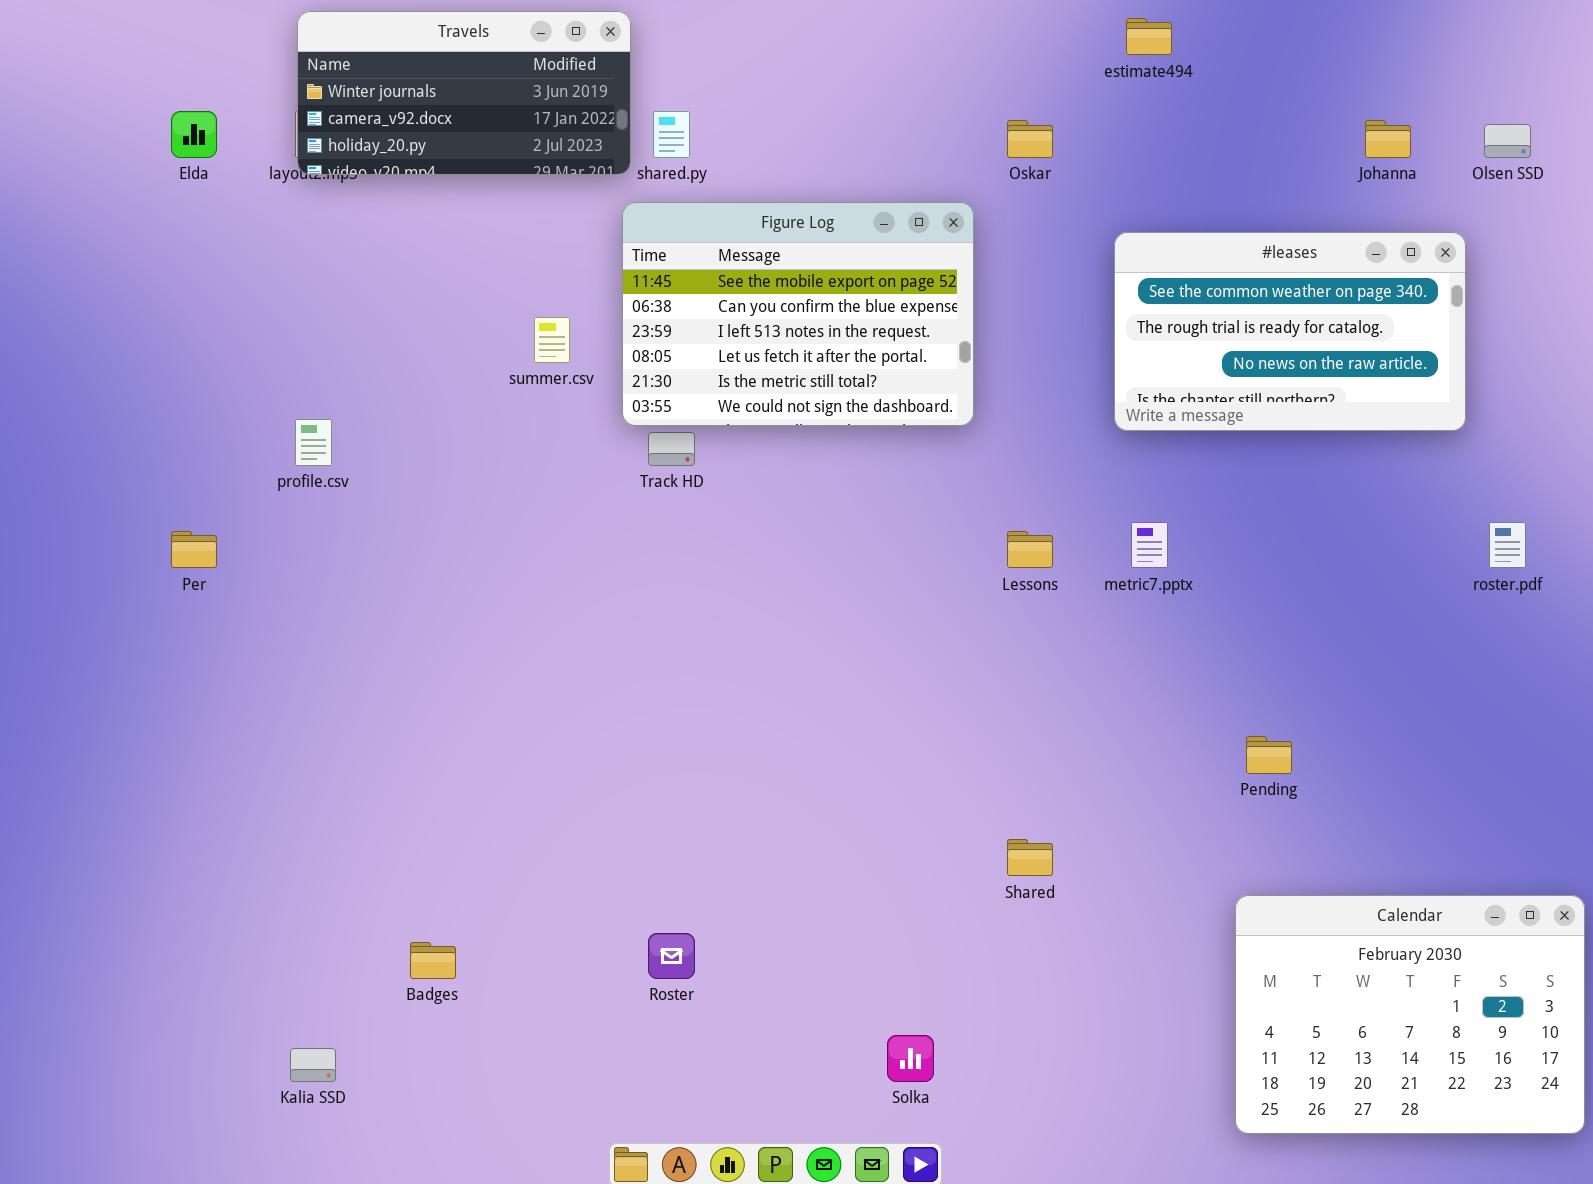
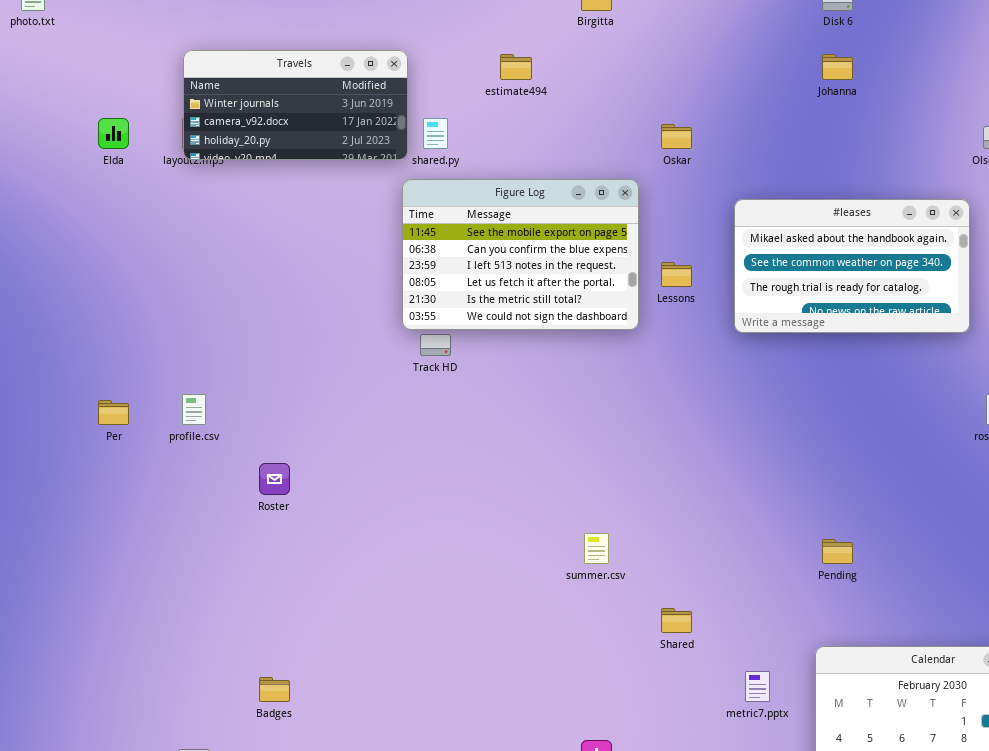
estimate494: [1126,18,1172,55] -> [500,54,532,80], moved
Johanna: [1365,120,1411,158] -> [822,54,853,80], moved
#leases: [1114,232,1466,431] -> [734,199,970,333], scrolled up 1 row
summer.csv: [534,317,570,363] -> [584,533,609,564], moved
profile.csv: [295,419,332,466] -> [182,394,206,425], moved
metric7.pptx: [1131,522,1168,568] -> [745,671,770,702], moved
Lessons: [1007,531,1053,568] -> [661,262,692,287], moved
Roster: [648,933,695,979] -> [259,463,290,495], moved

